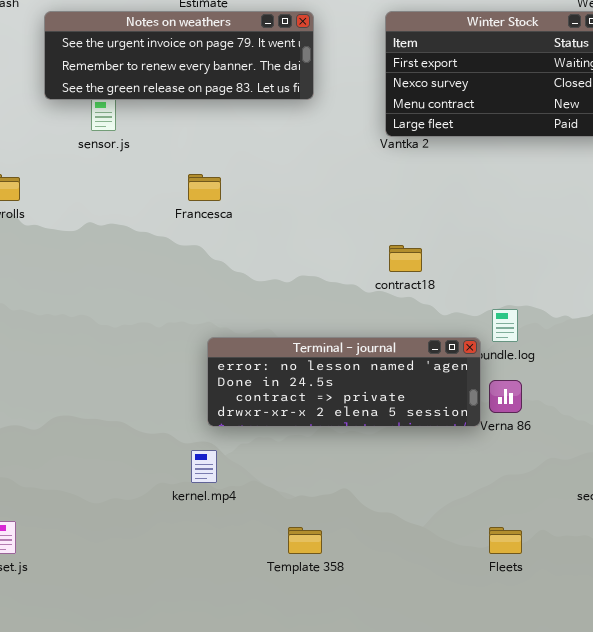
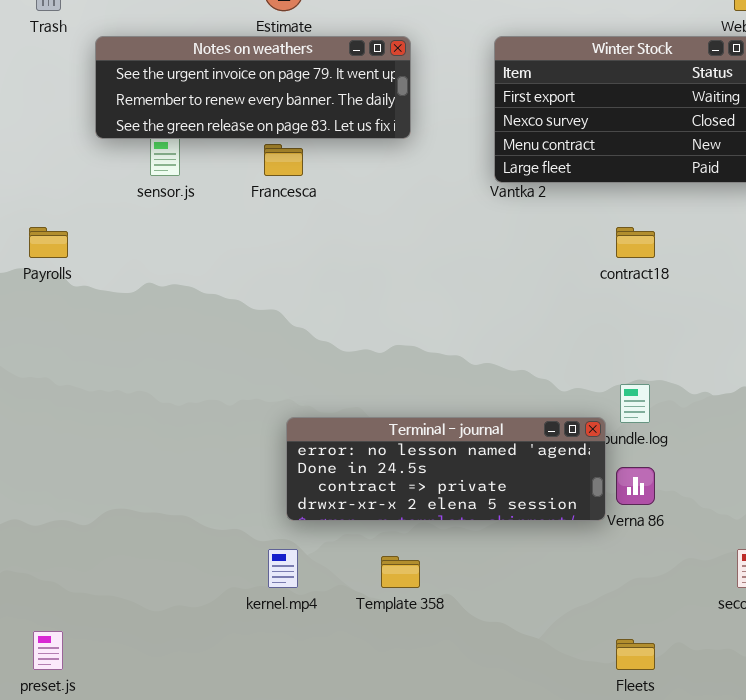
Francesca: [188,174,221,201] -> [264,144,303,176], moved
contract18: [389,245,422,272] -> [616,227,655,258], moved
Template 358: [288,527,322,554] -> [381,556,420,588], moved

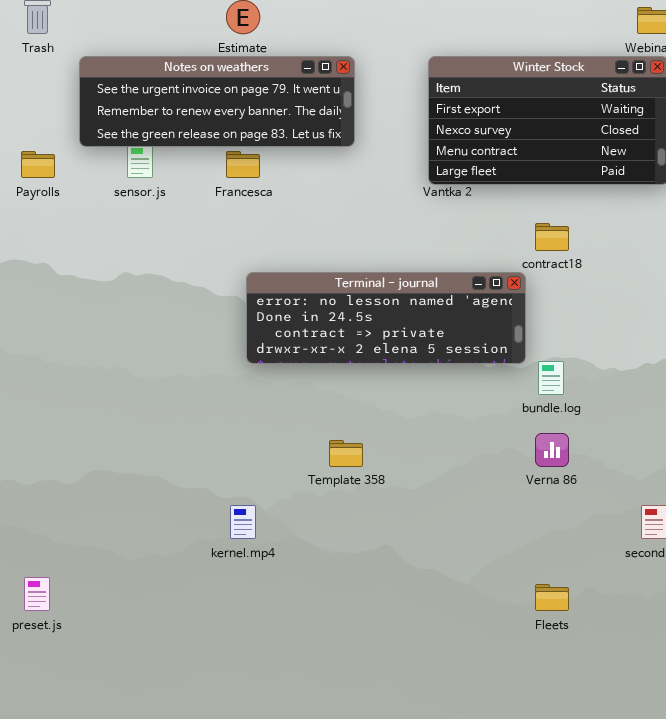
Payrolls: [29,227,68,258] -> [21,151,55,178], moved
Terminal - journal: [286,417,606,521] -> [246,272,526,364], moved
Template 358: [381,556,420,588] -> [329,440,363,467], moved

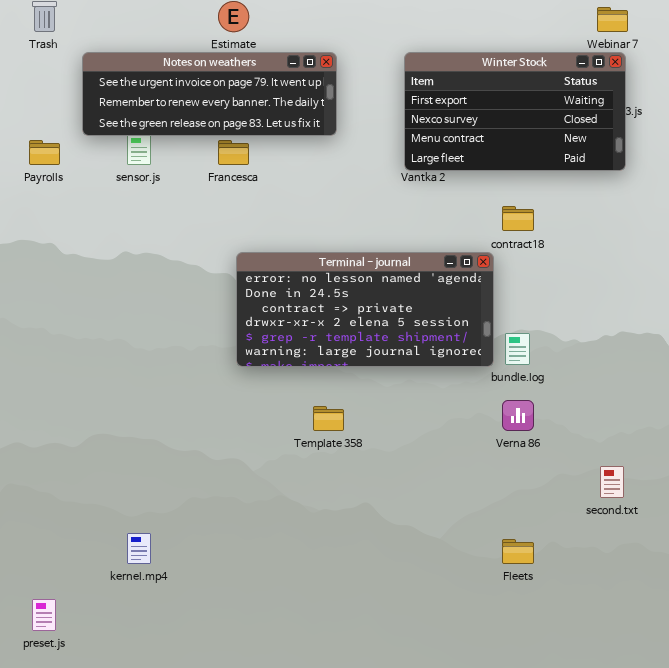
Terminal - journal: [246,272,526,364] -> [236,252,494,367], resized
kernel.mp4: [230,505,256,539] -> [127,533,151,564], moved
preset.js: [24,577,50,611] -> [32,599,56,631], moved

